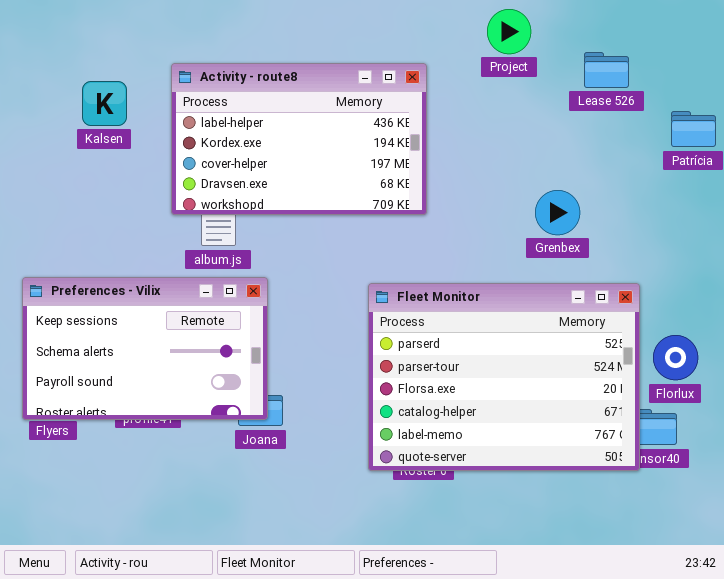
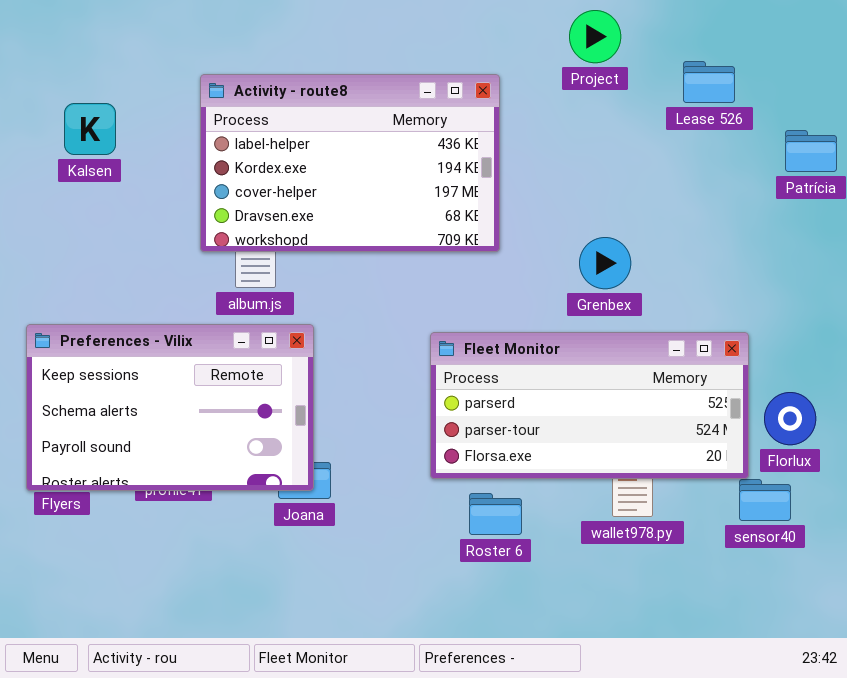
Kalsen: [82,81,127,126] -> [64,103,116,155], moved
Grenbex: [535,190,580,235] -> [579,237,631,289], moved
Fleet Monitor: [368,283,640,471] -> [430,332,749,479], resized

